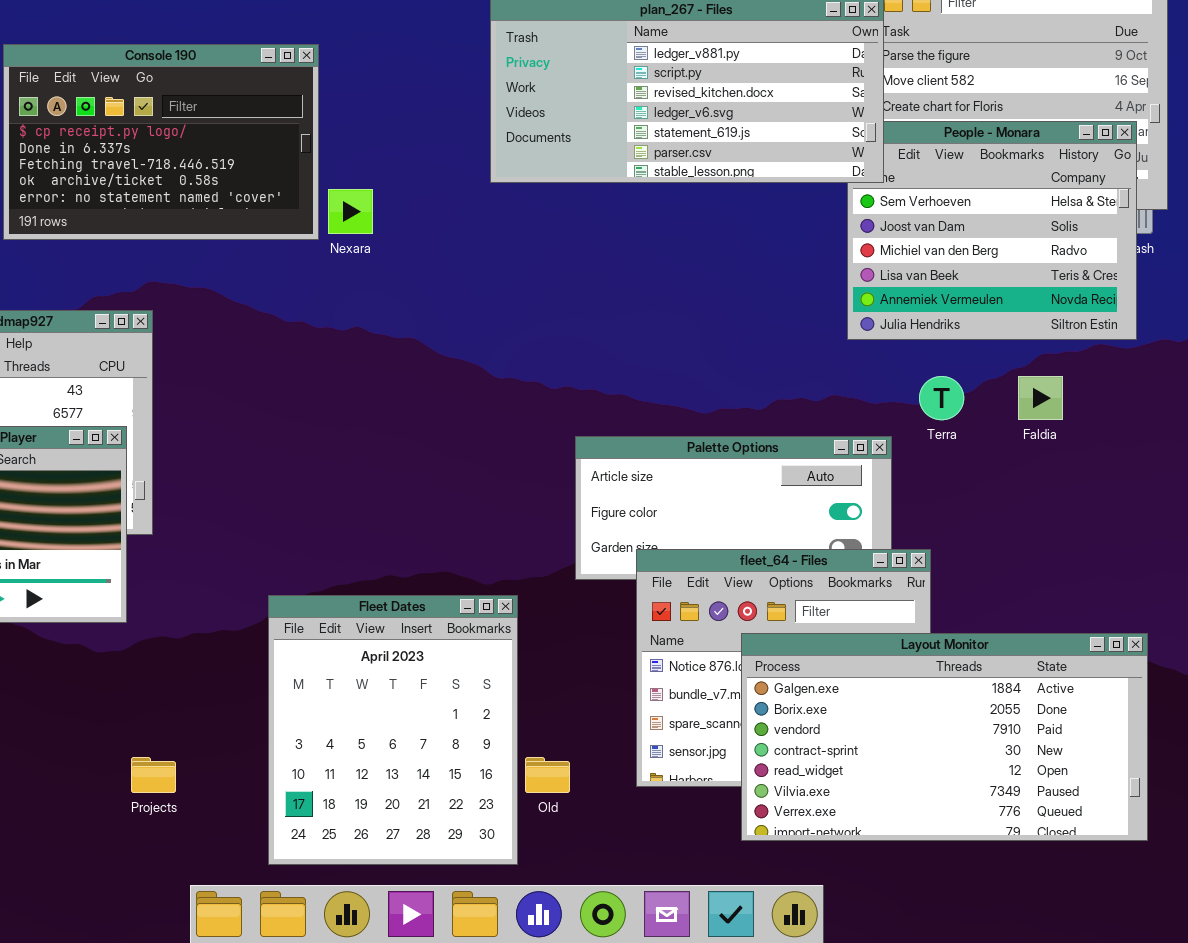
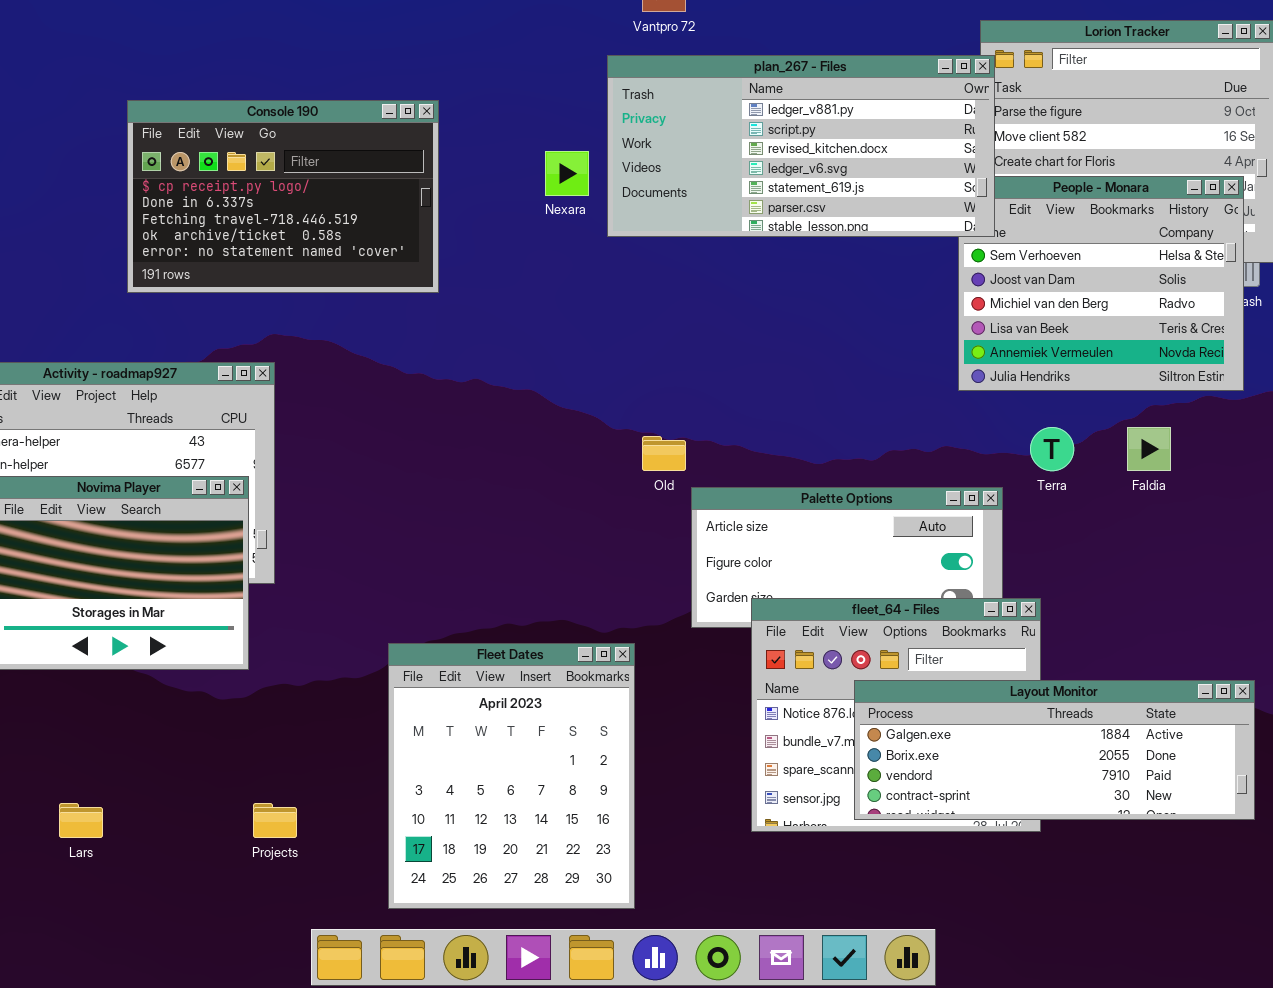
Nexara: [328,189,373,234] -> [545,151,589,196], moved
Layout Monitor: [741,633,1148,841] -> [854,680,1255,820], resized
Old: [525,757,570,793] -> [642,436,686,471], moved

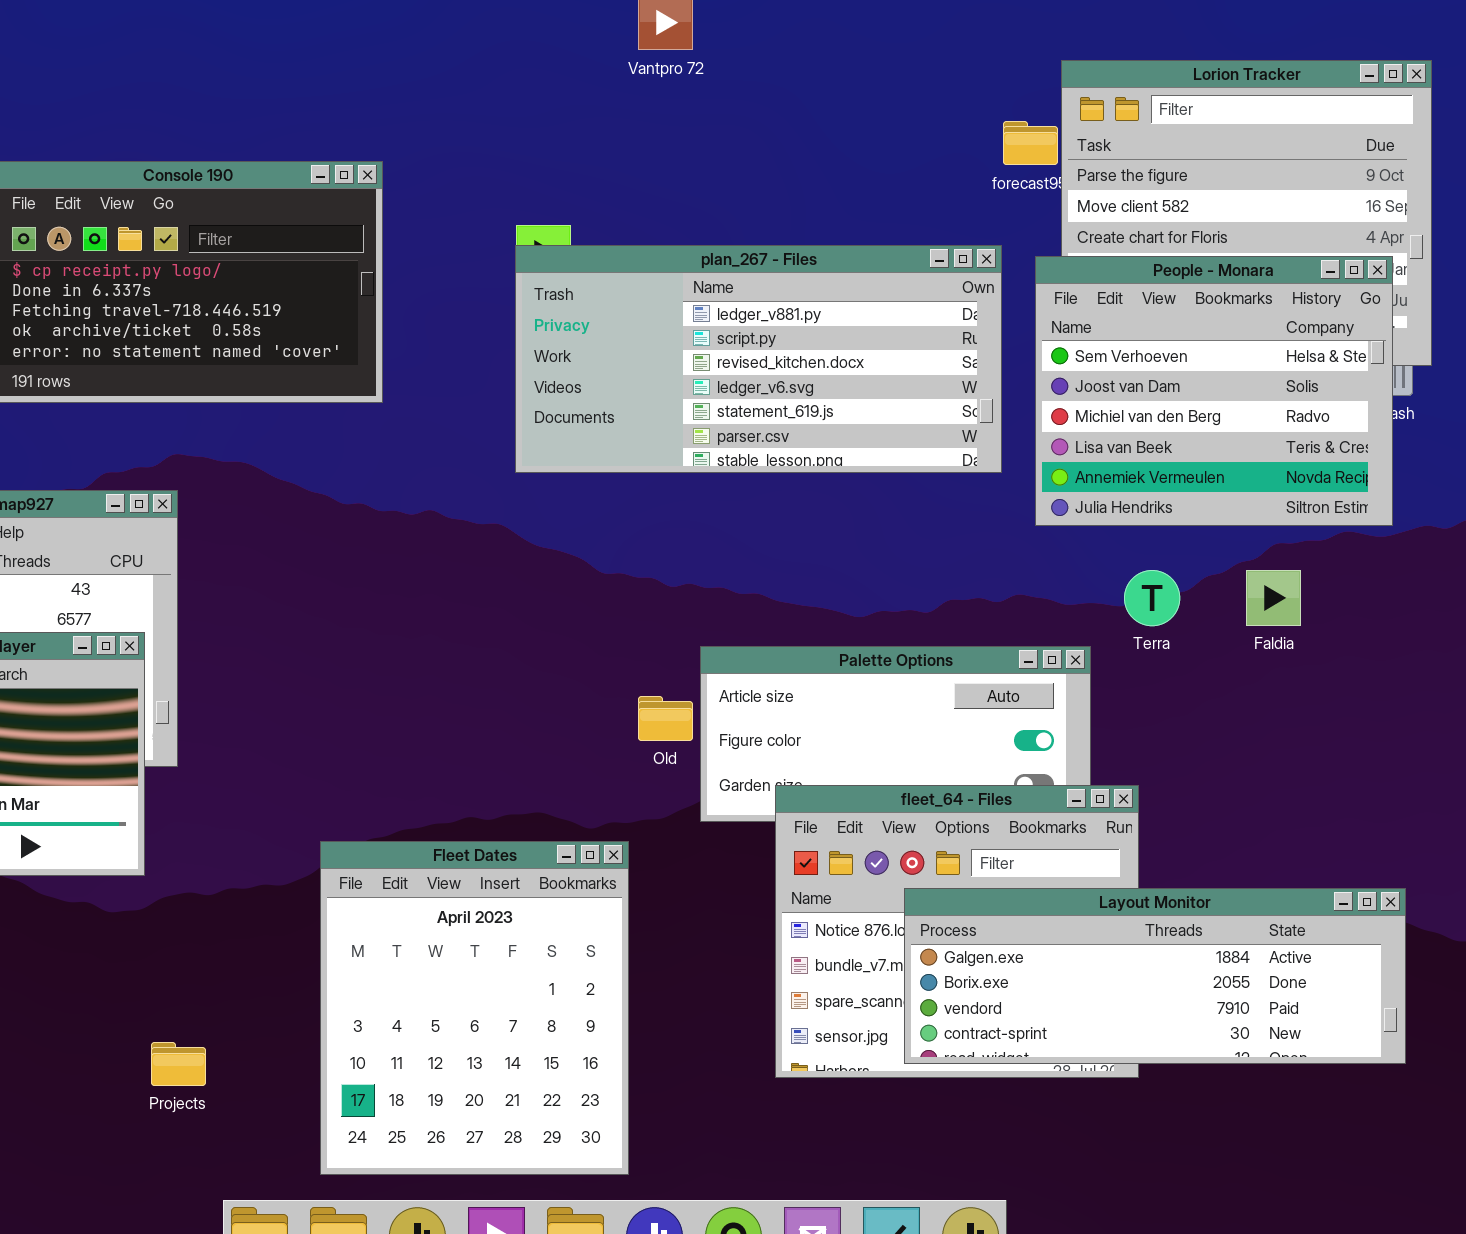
plan_267 - Files: [607,55,995,237] -> [515,245,1002,473], moved
Old: [642,436,686,471] -> [638,696,693,741], moved

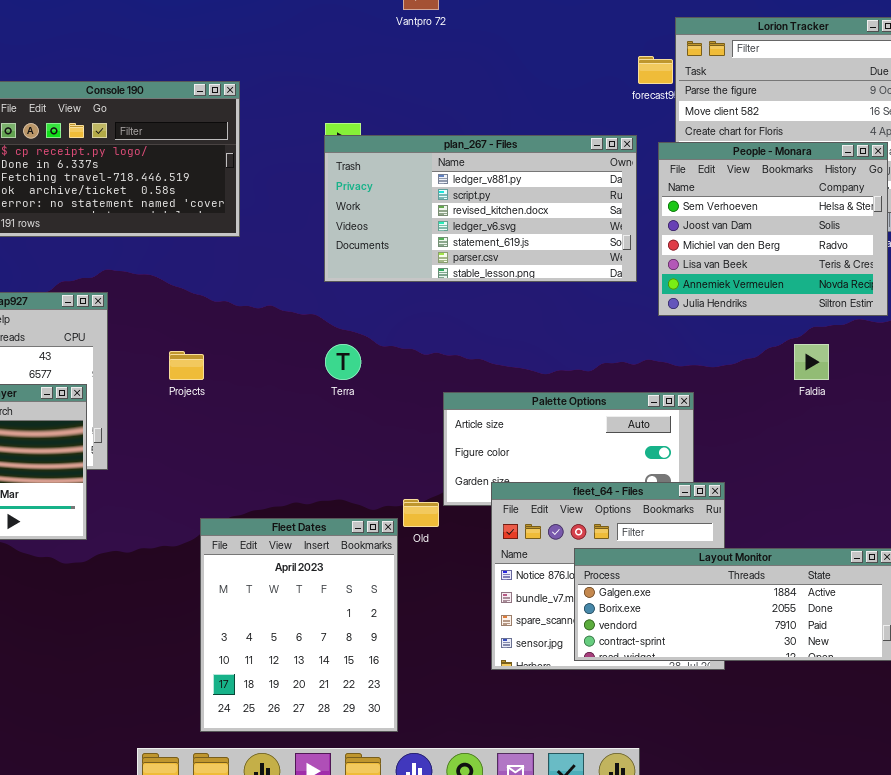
Terra: [1124,570,1180,626] -> [325,344,361,380], moved
Old: [638,696,693,741] -> [403,499,439,527], moved
Projects: [151,1042,206,1086] -> [169,351,204,380], moved

